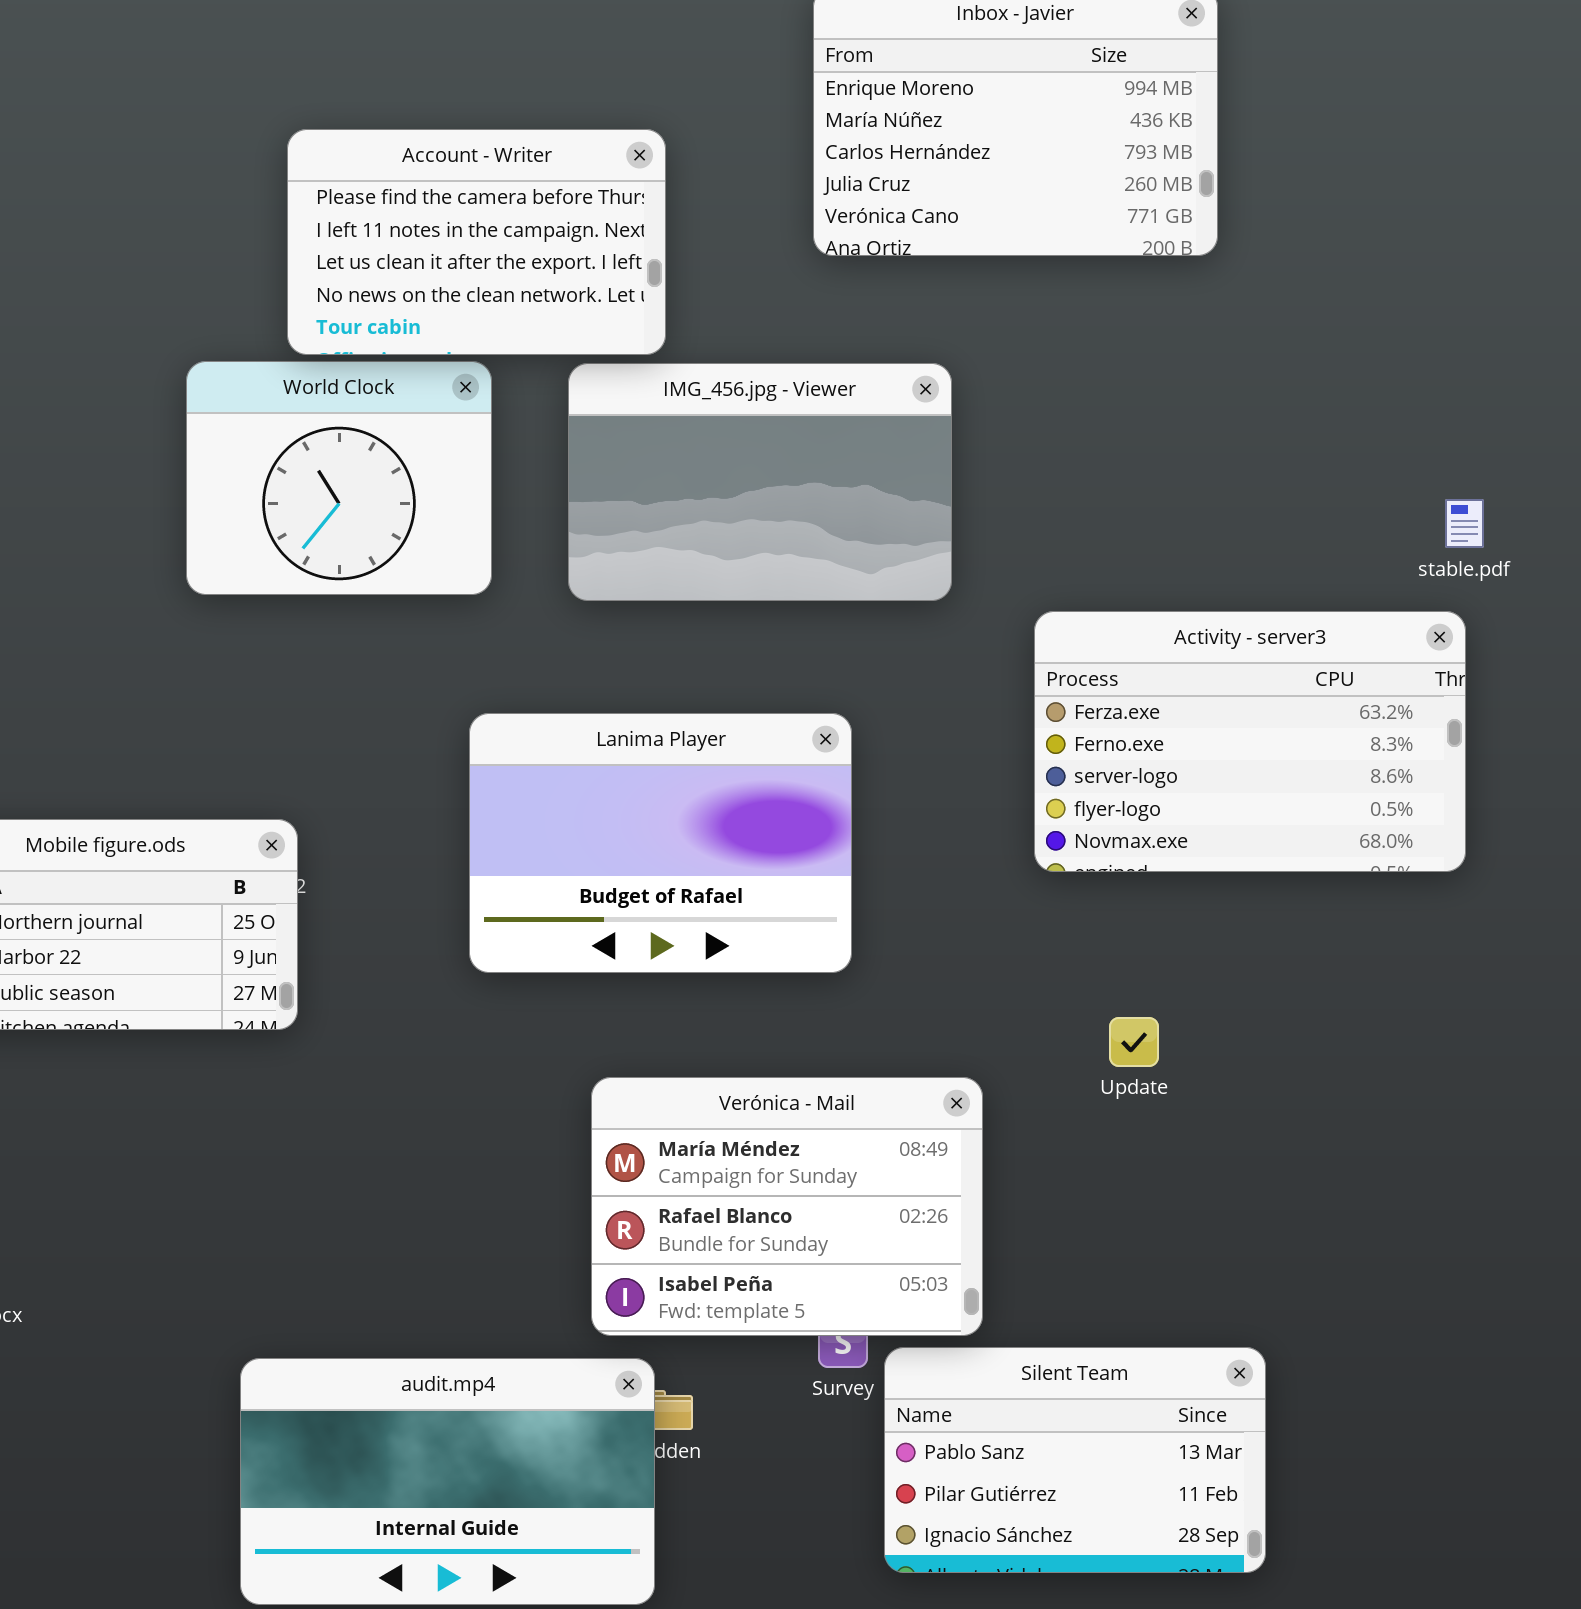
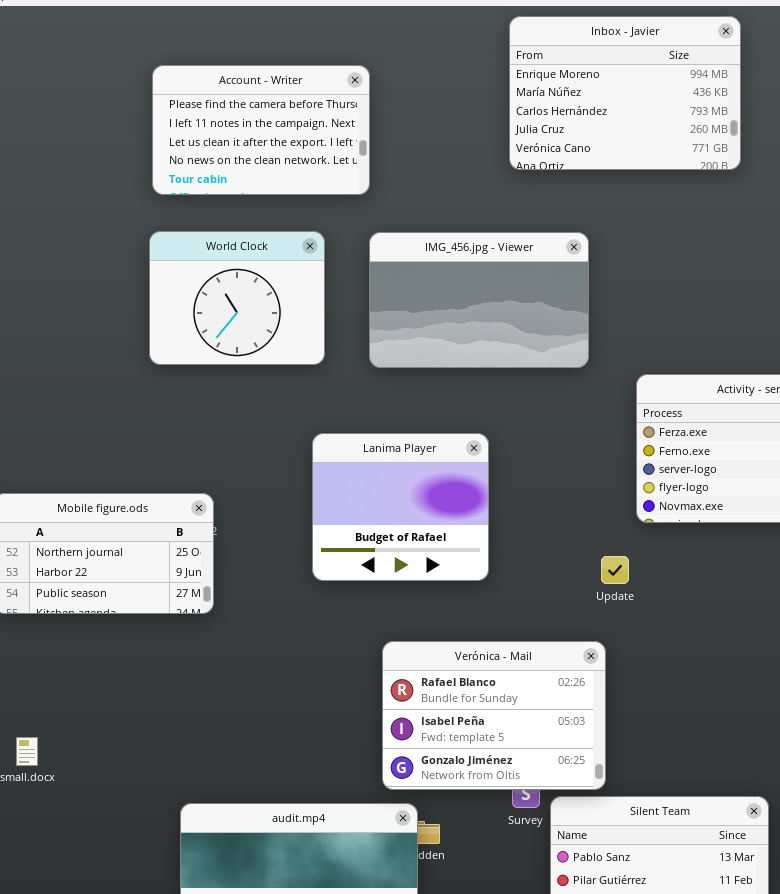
Account - Writer: [287,129,666,355] -> [152,65,370,195], moved
Lanima Player: [469,713,852,973] -> [312,433,489,581], resized
Update: [1109,1017,1159,1067] -> [601,556,629,584], moved
Verónica - Mail: [591,1077,983,1336] -> [382,641,606,790], scrolled down 1 row

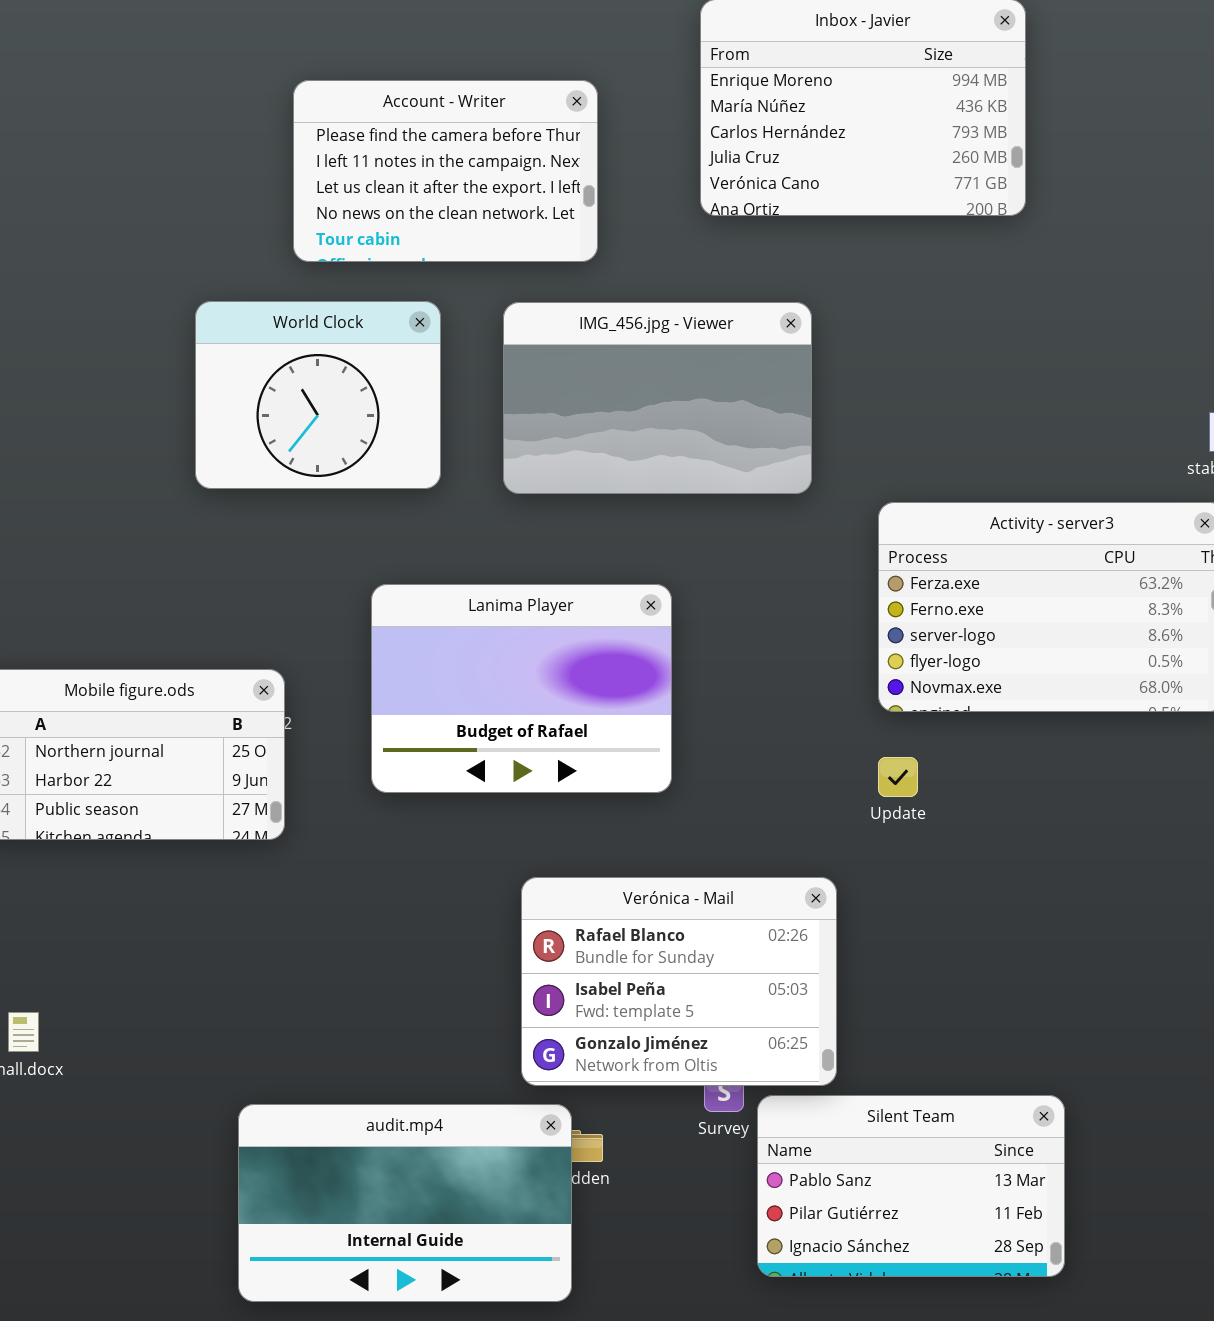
Account - Writer: [152,65,370,195] -> [293,80,598,262], moved
Lanima Player: [312,433,489,581] -> [371,584,672,793], resized
Update: [601,556,629,584] -> [878,757,918,797], moved

